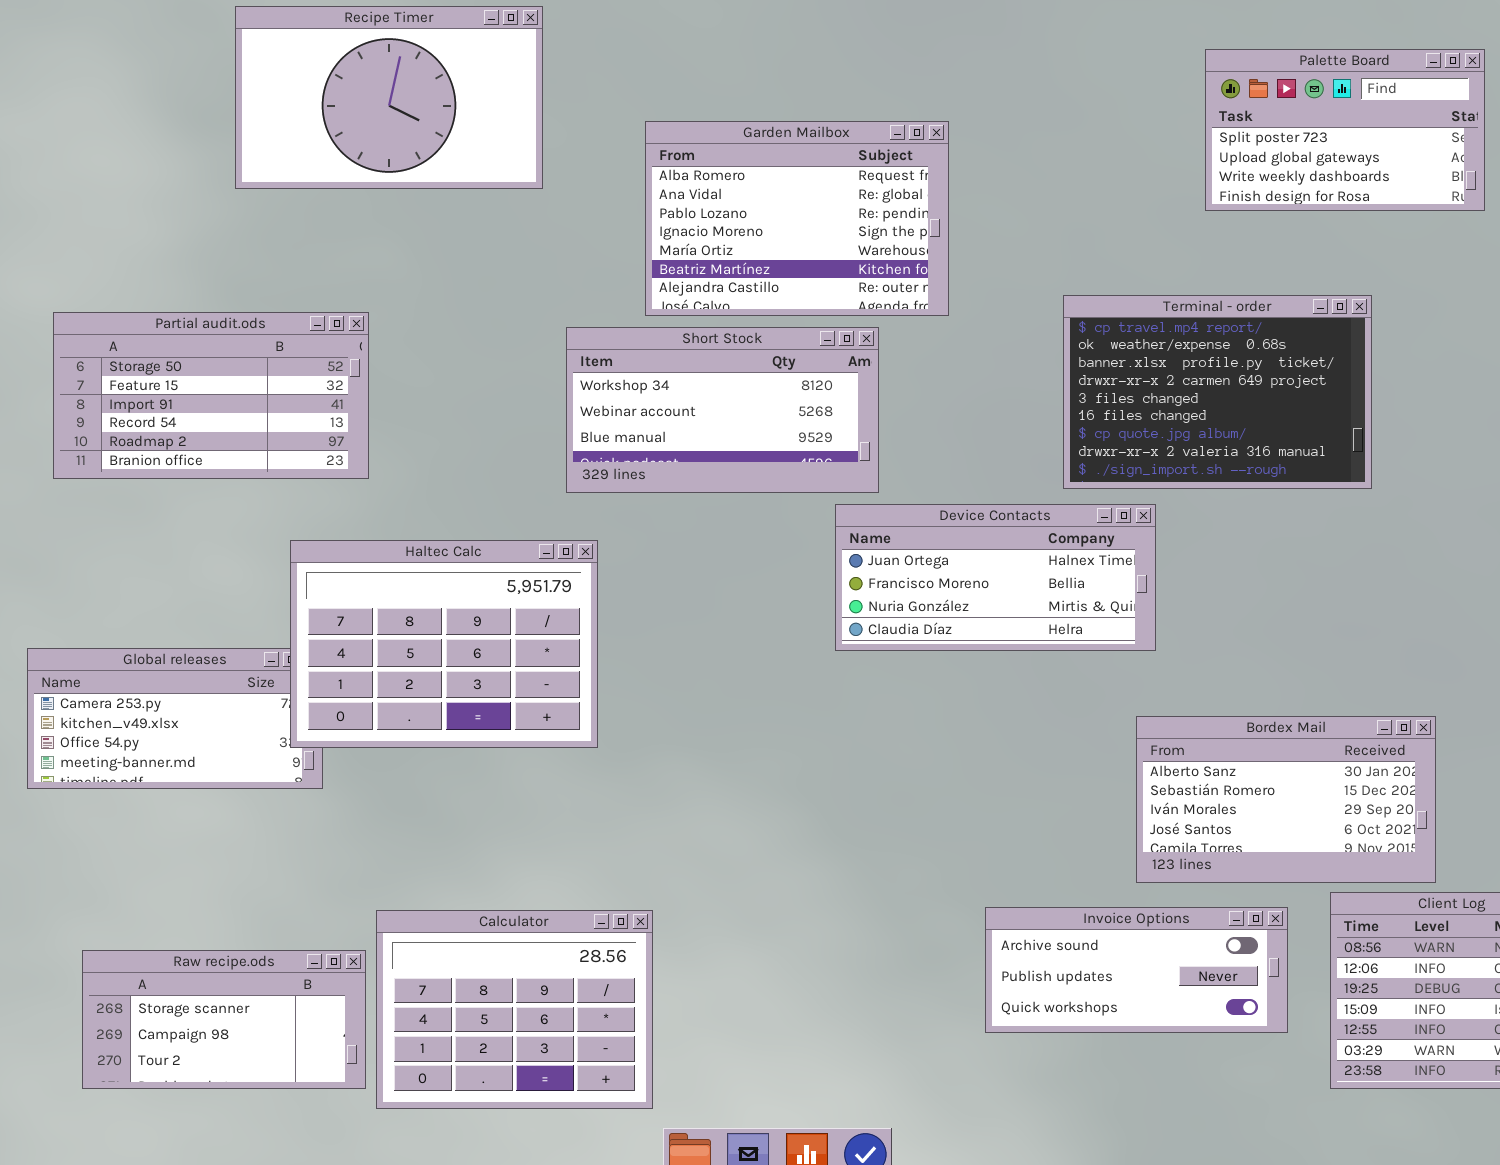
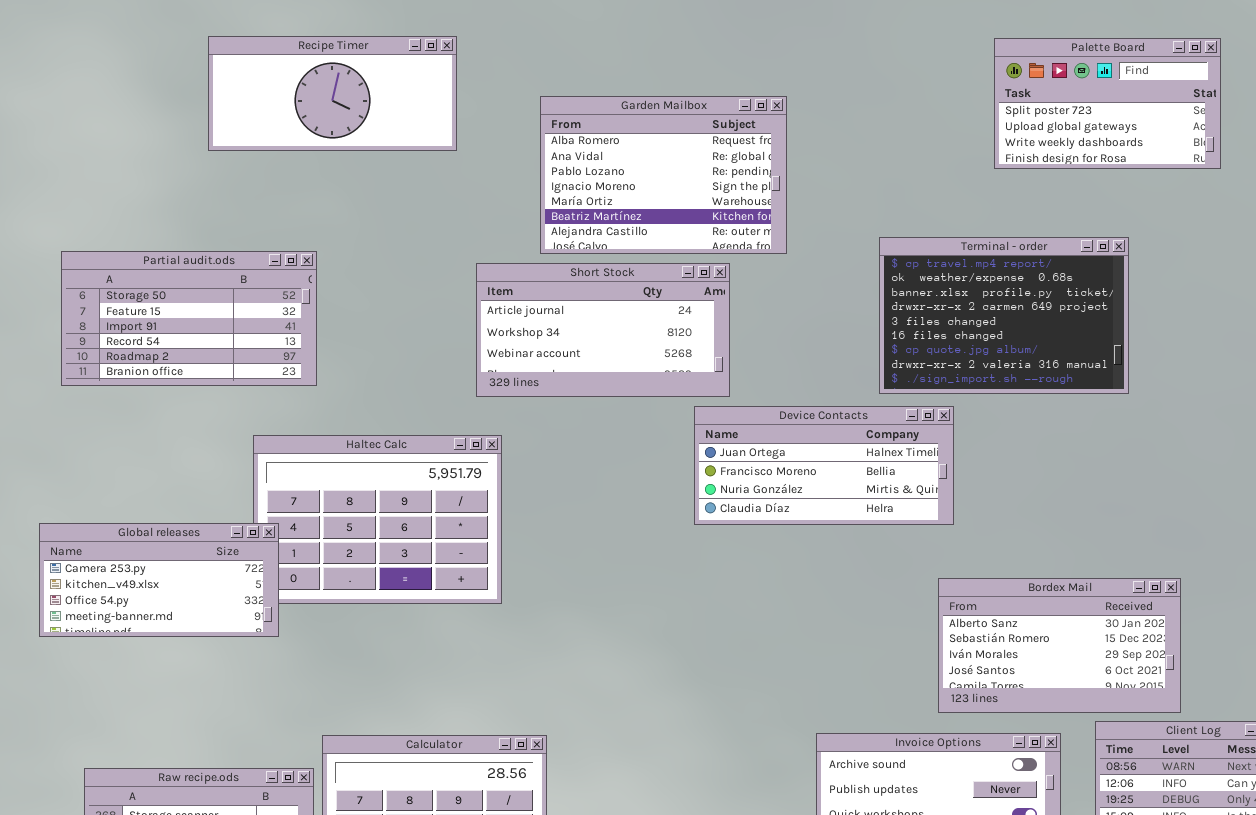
Recipe Timer: [235,6,543,189] -> [208,36,457,151], resized
Short Stock: [566,327,879,493] -> [476,263,730,397], scrolled up 1 row
Global releases: [27,648,323,789] -> [39,523,279,637], raised

